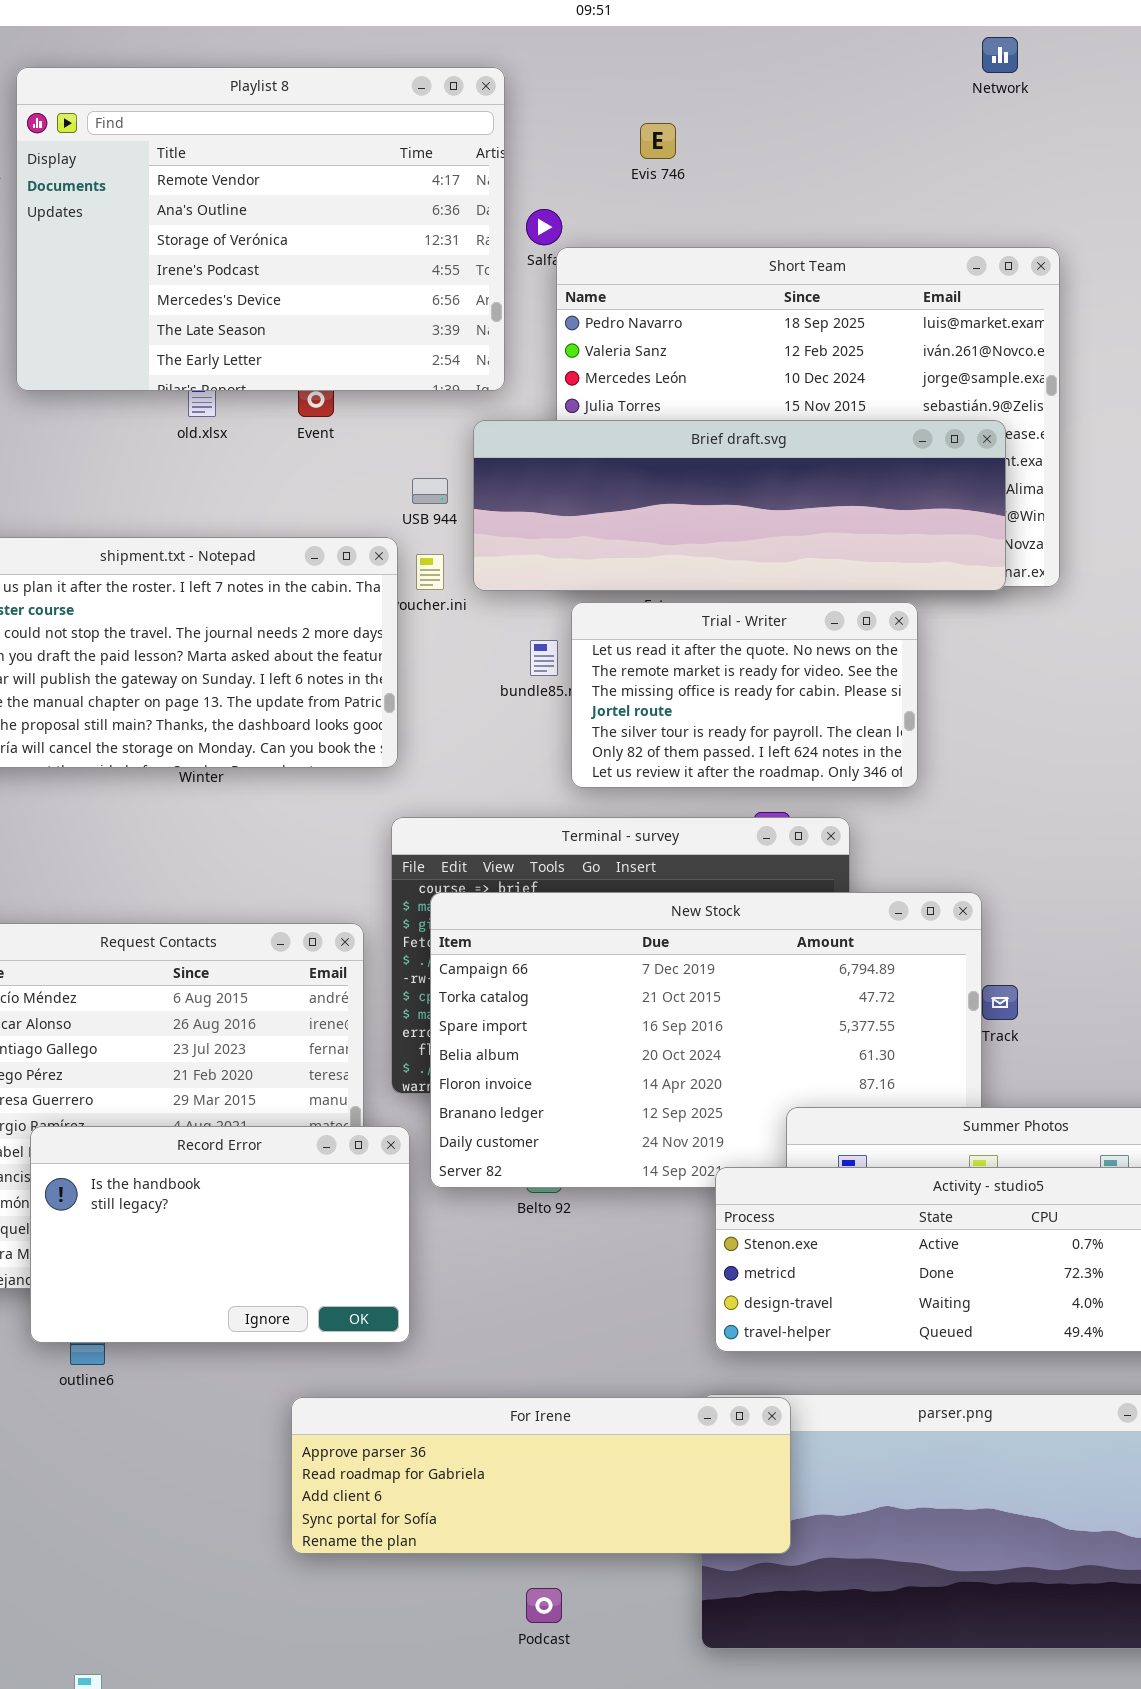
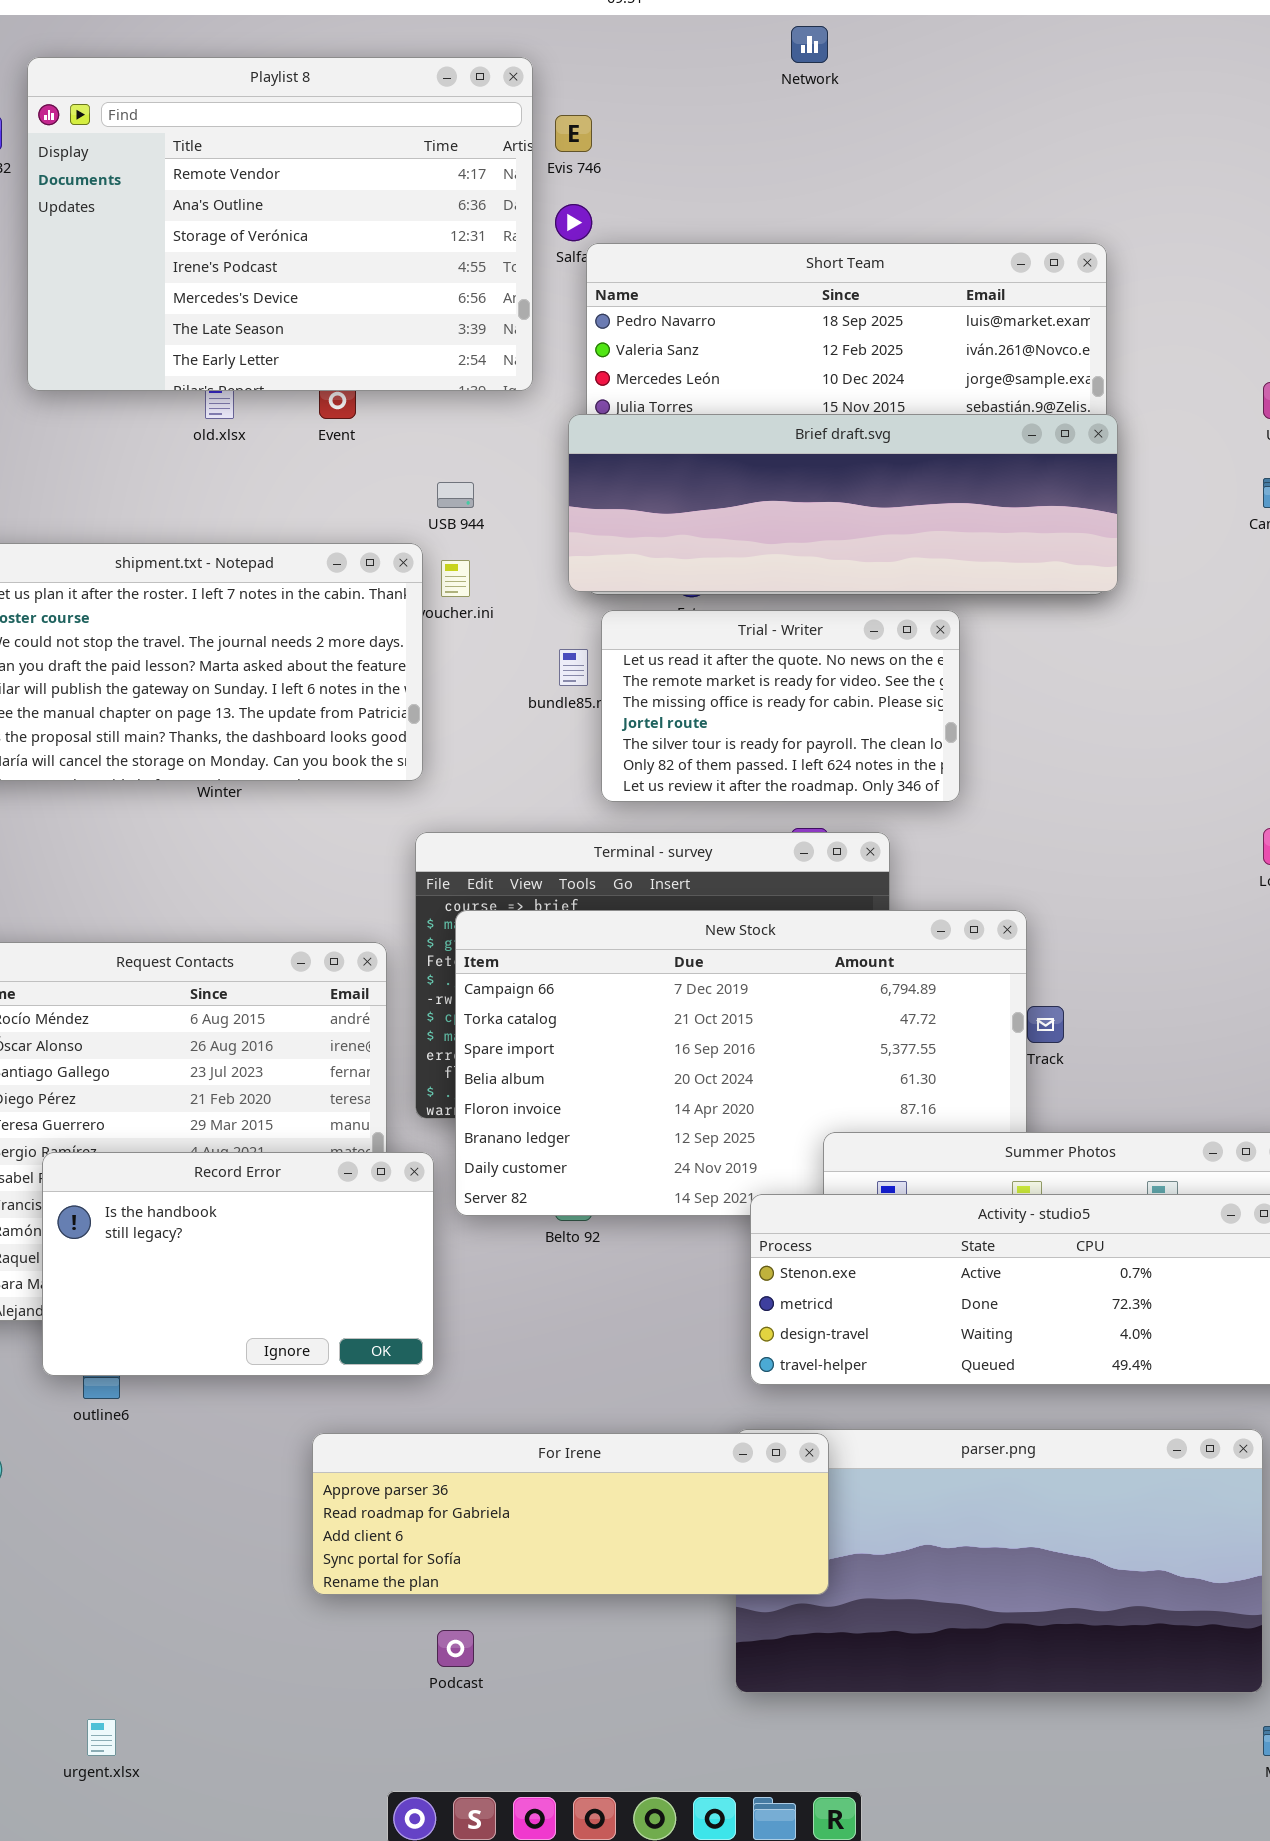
Network: [982,37,1018,73] -> [791,26,828,63], moved
Evis 746: [640,123,676,159] -> [555,115,592,152], moved
Brief draft.svg: [473,420,1006,591] -> [568,414,1118,592], moved
Podcast: [526,1588,562,1623] -> [437,1630,474,1667], moved

